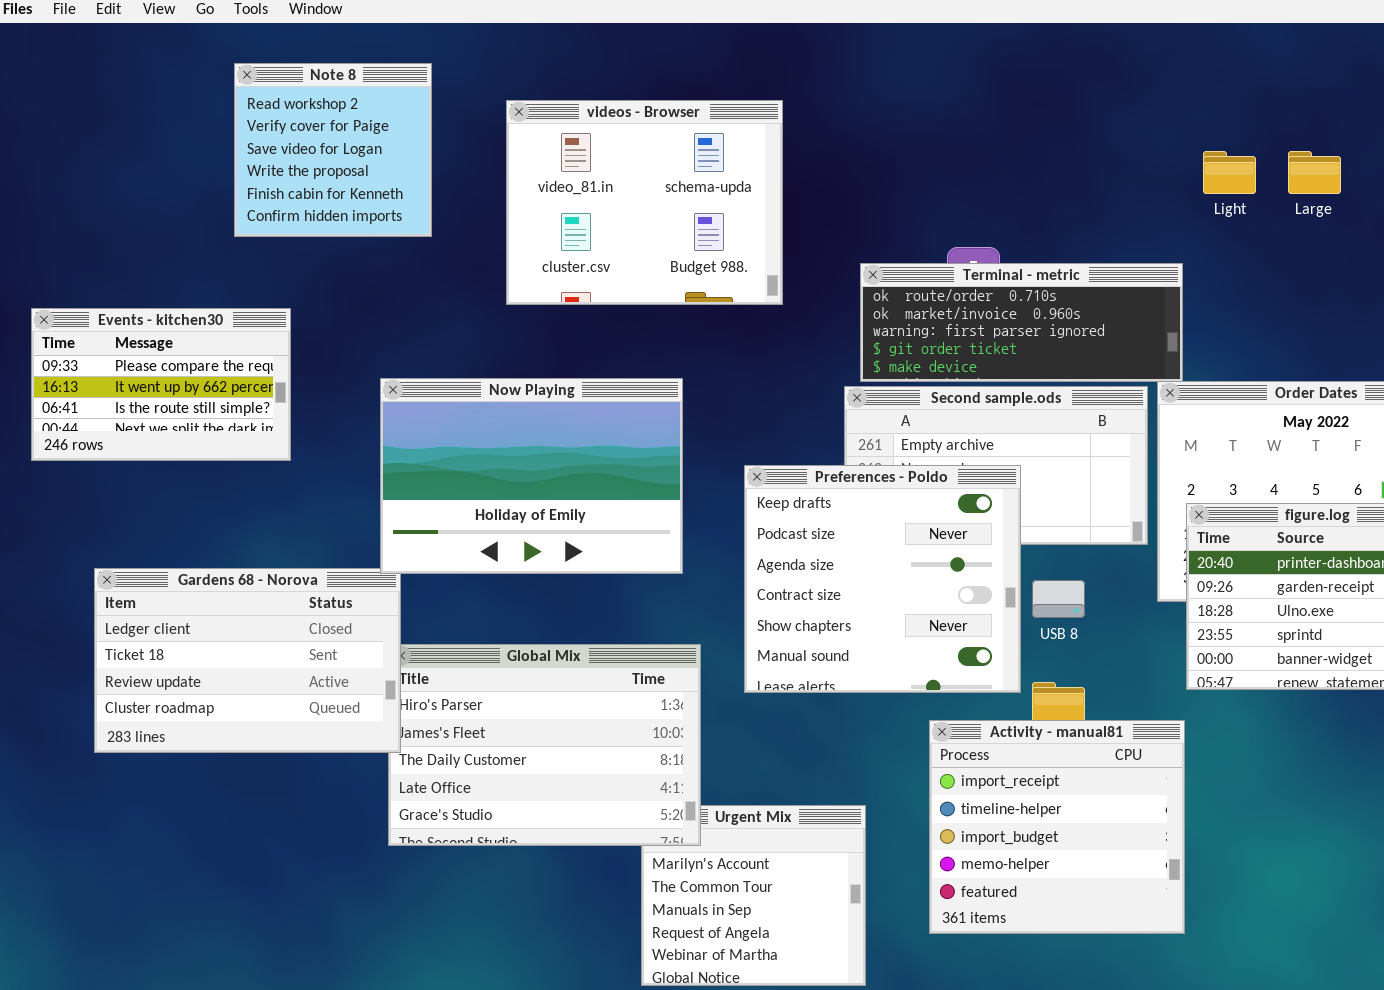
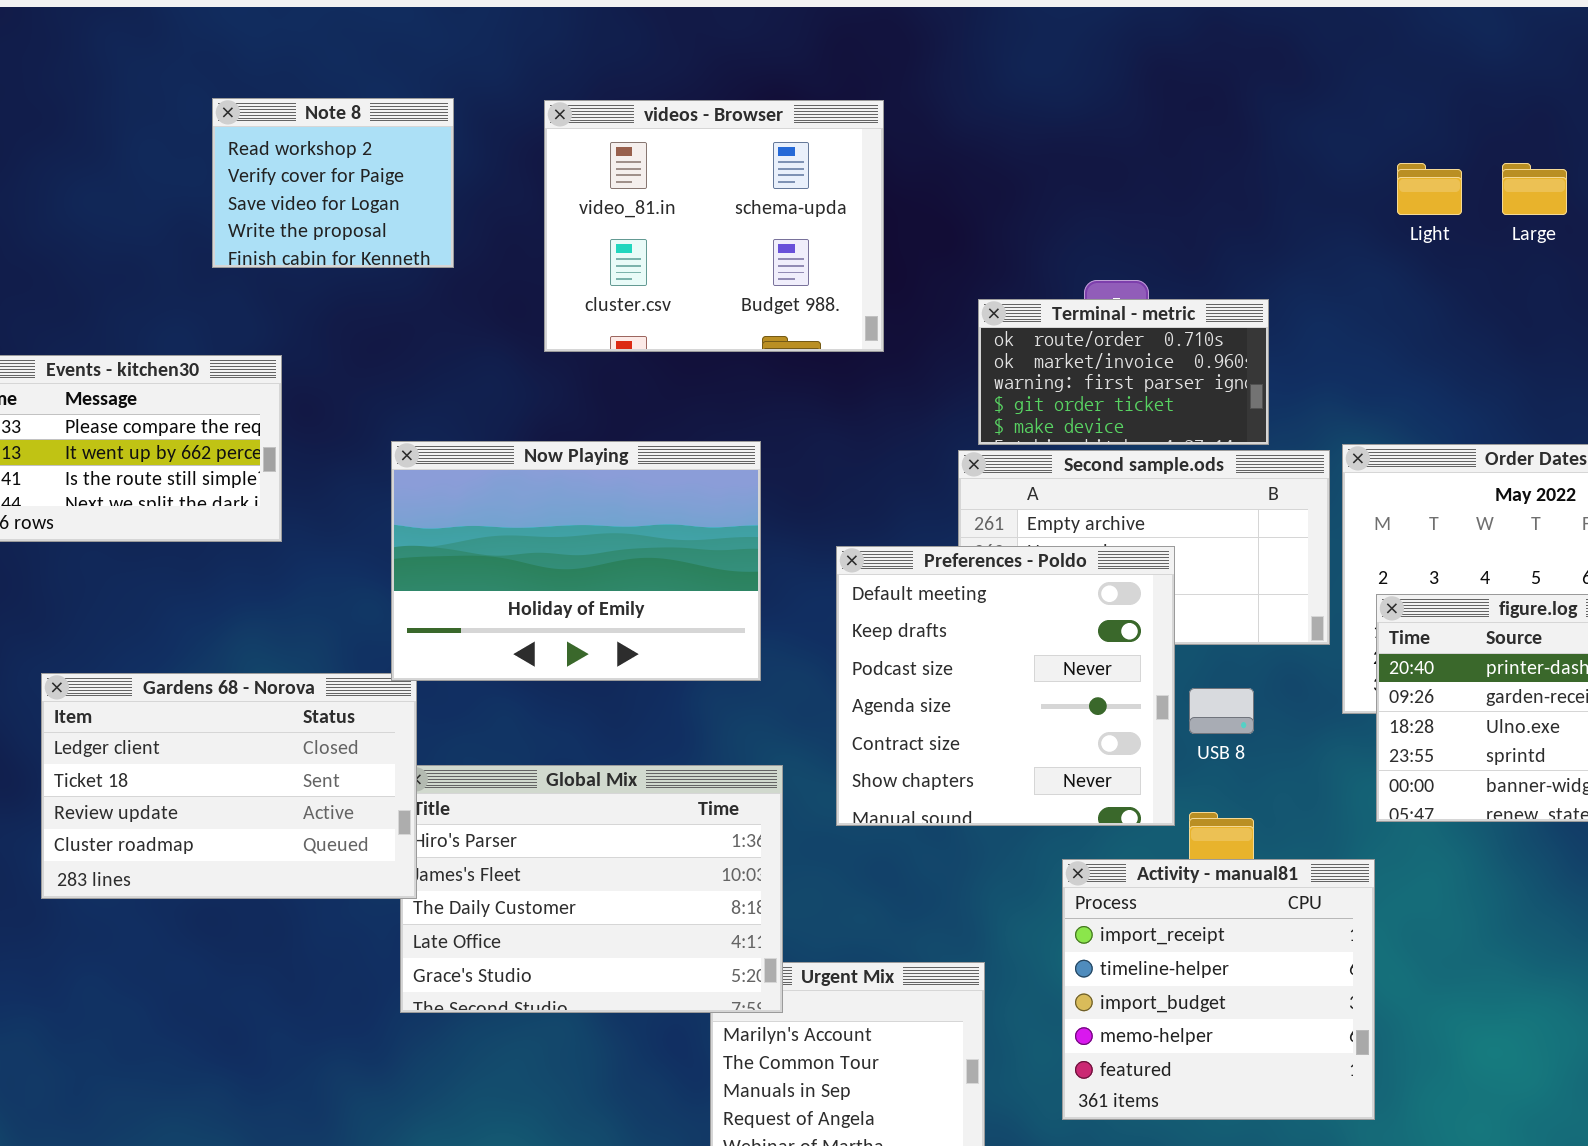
Note 8: [234,63,432,237] -> [212,98,454,268], resized
Terminal - metric: [860,263,1183,382] -> [978,299,1269,445], resized
Preferences - Poldo: [744,465,1021,693] -> [836,546,1175,826], scrolled up 1 row

